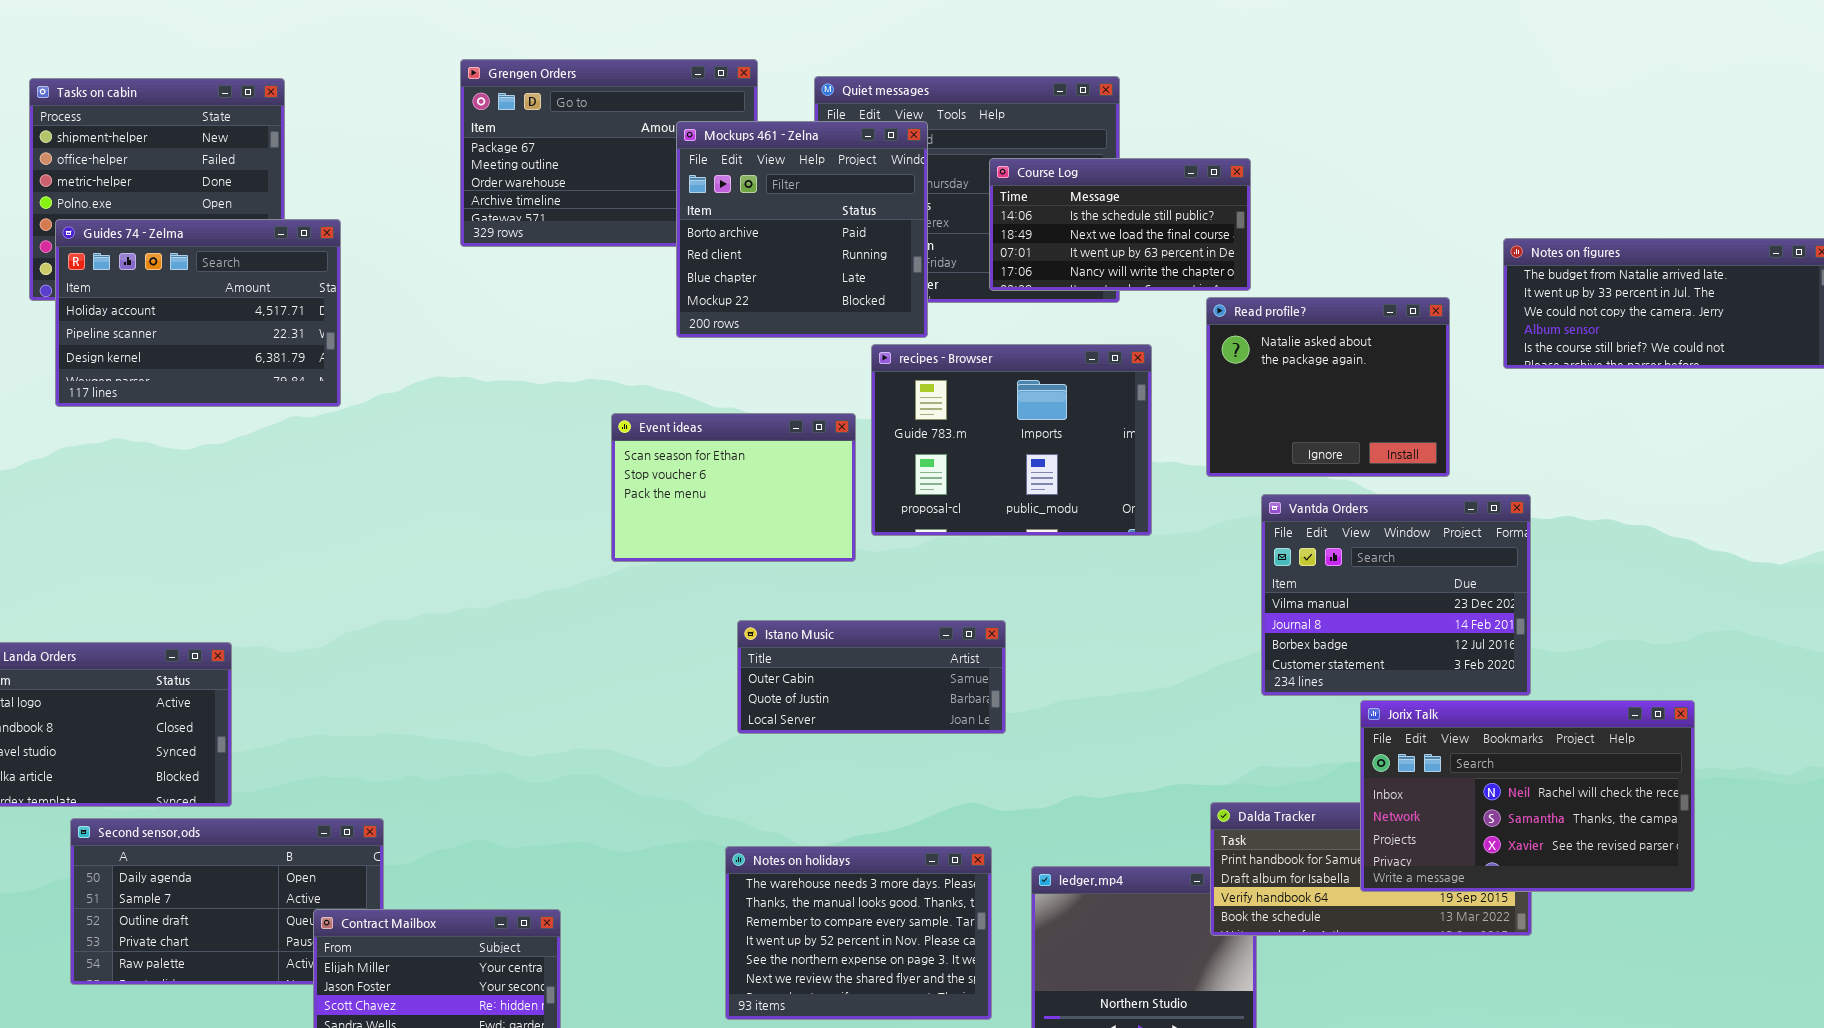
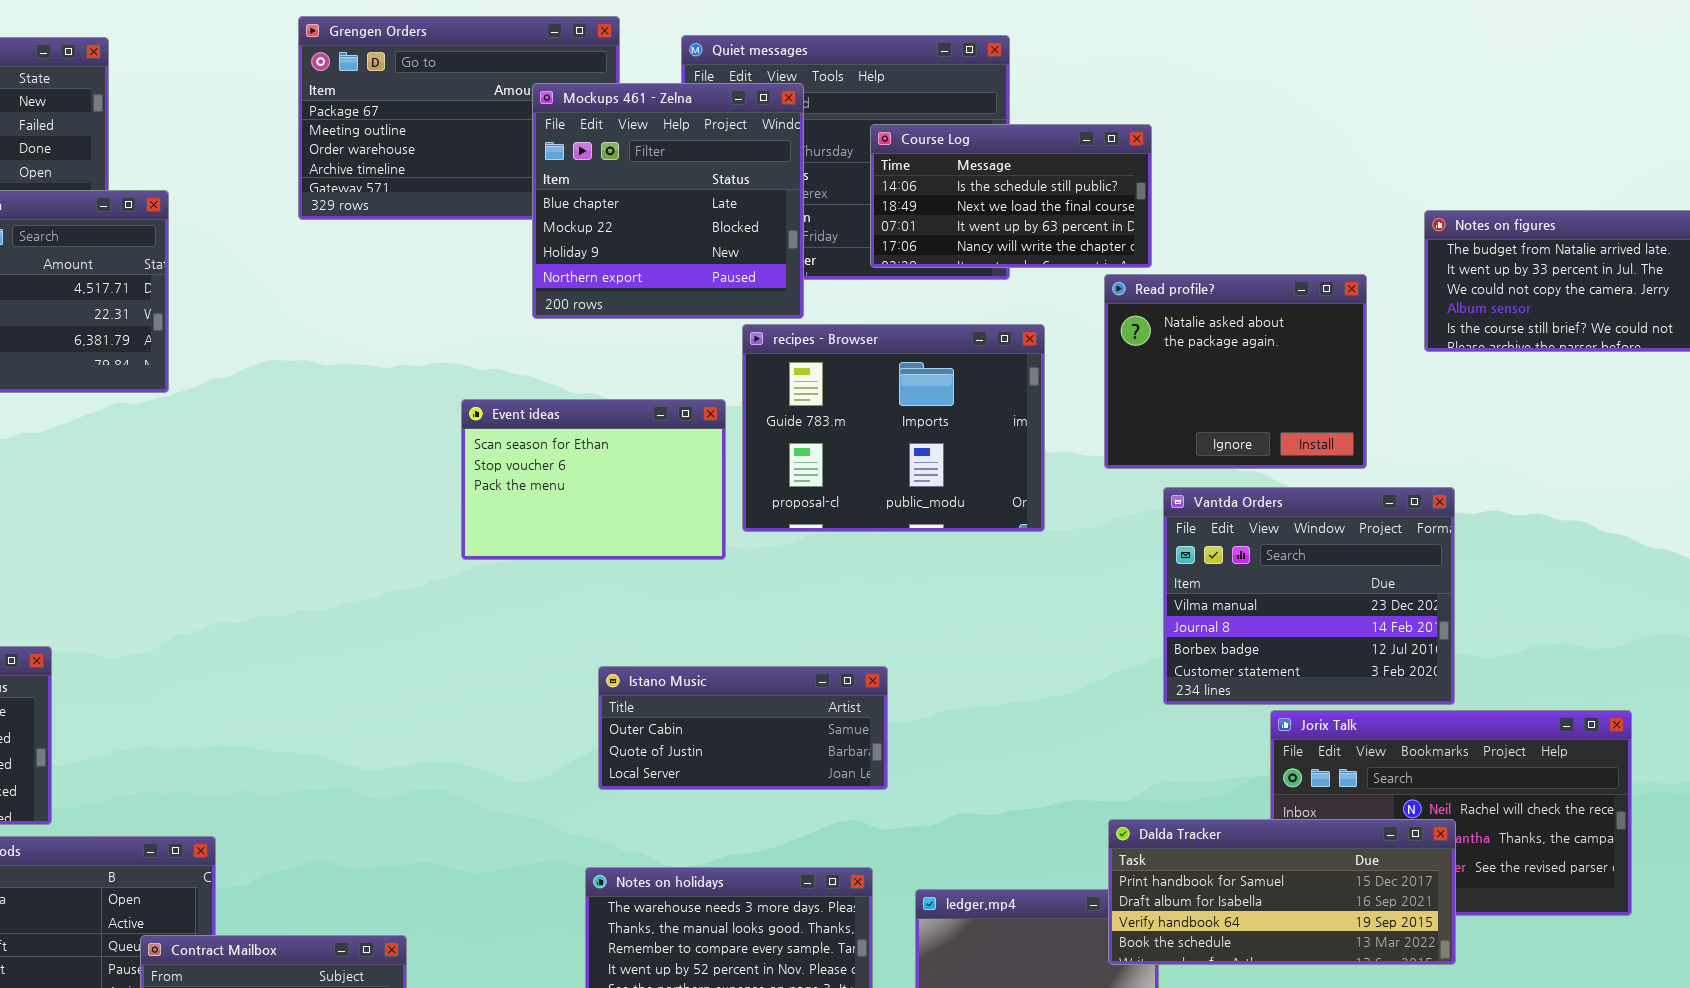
Mockups 461 - Zelna: [676,121,928,338] -> [532,83,804,319], scrolled down 2 rows
Istano Music: [737,620,1006,734] -> [598,666,888,790], moved
Dalda Tracker: [1210,802,1532,936] -> [1108,819,1456,965], raised

